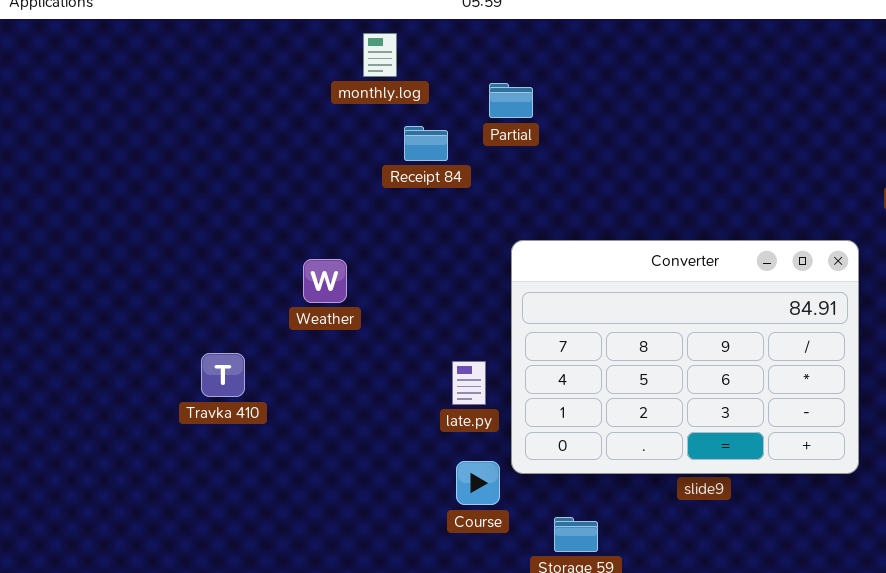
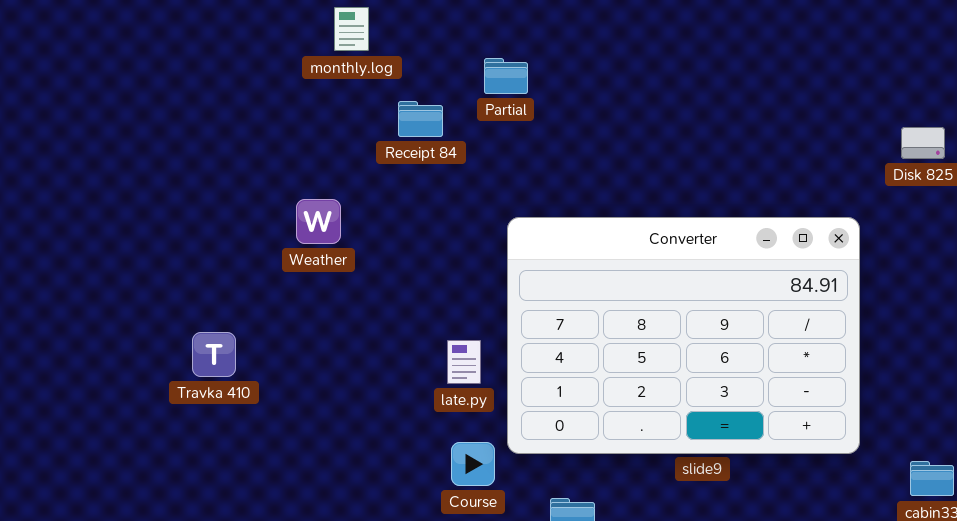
monthly.log: [363,33,397,77] -> [334,7,369,51], moved
Weather: [303,259,347,303] -> [296,199,341,244], moved

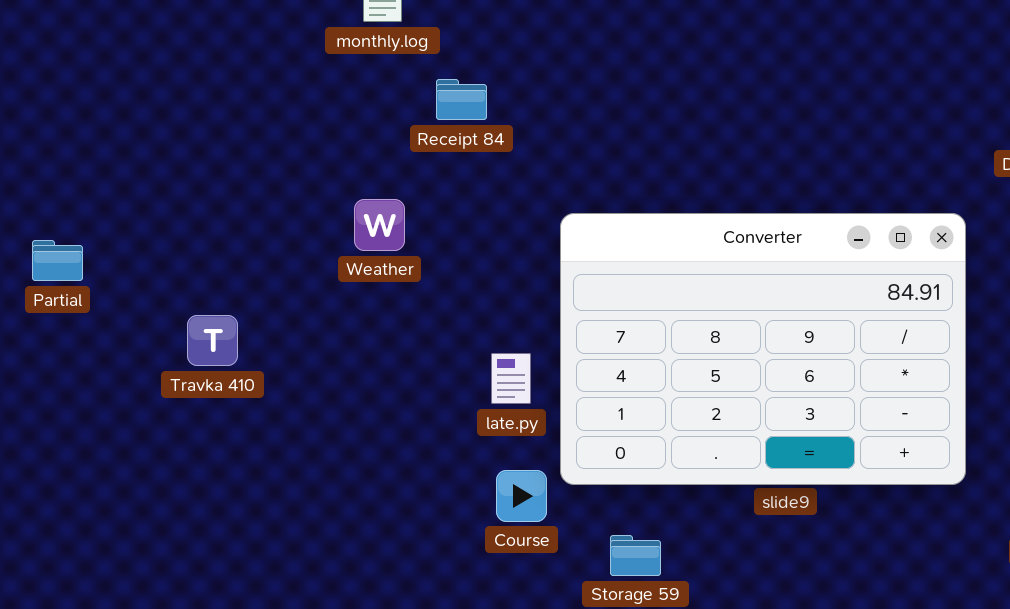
Partial: [484,58,528,94] -> [32,240,83,281], moved
Weather: [296,199,341,244] -> [354,199,405,251], moved
Travka 410: [192,332,236,377] -> [187,315,238,366], moved

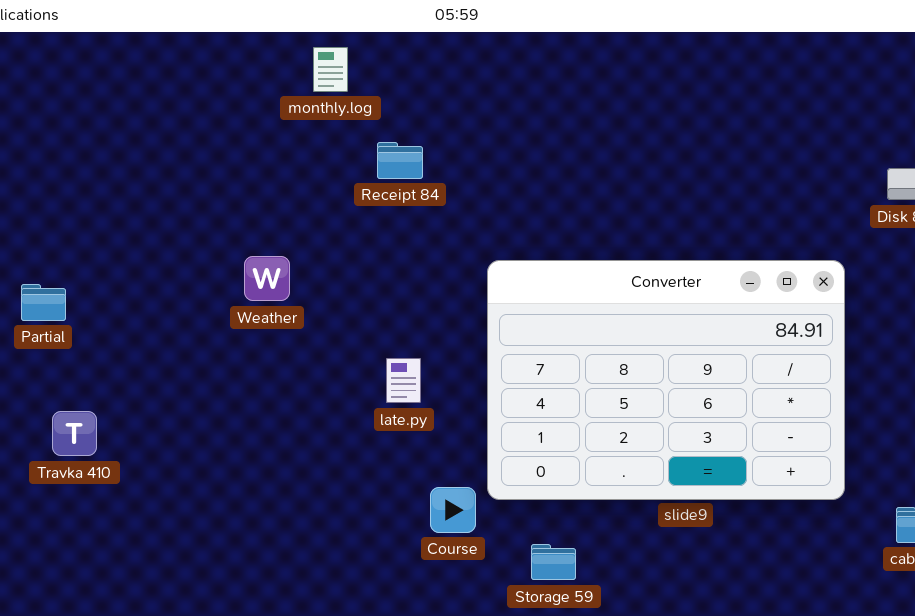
Weather: [354,199,405,251] -> [244,256,290,301], moved
Travka 410: [187,315,238,366] -> [52,411,97,456], moved
late.py: [491,353,531,404] -> [386,358,421,403], moved

